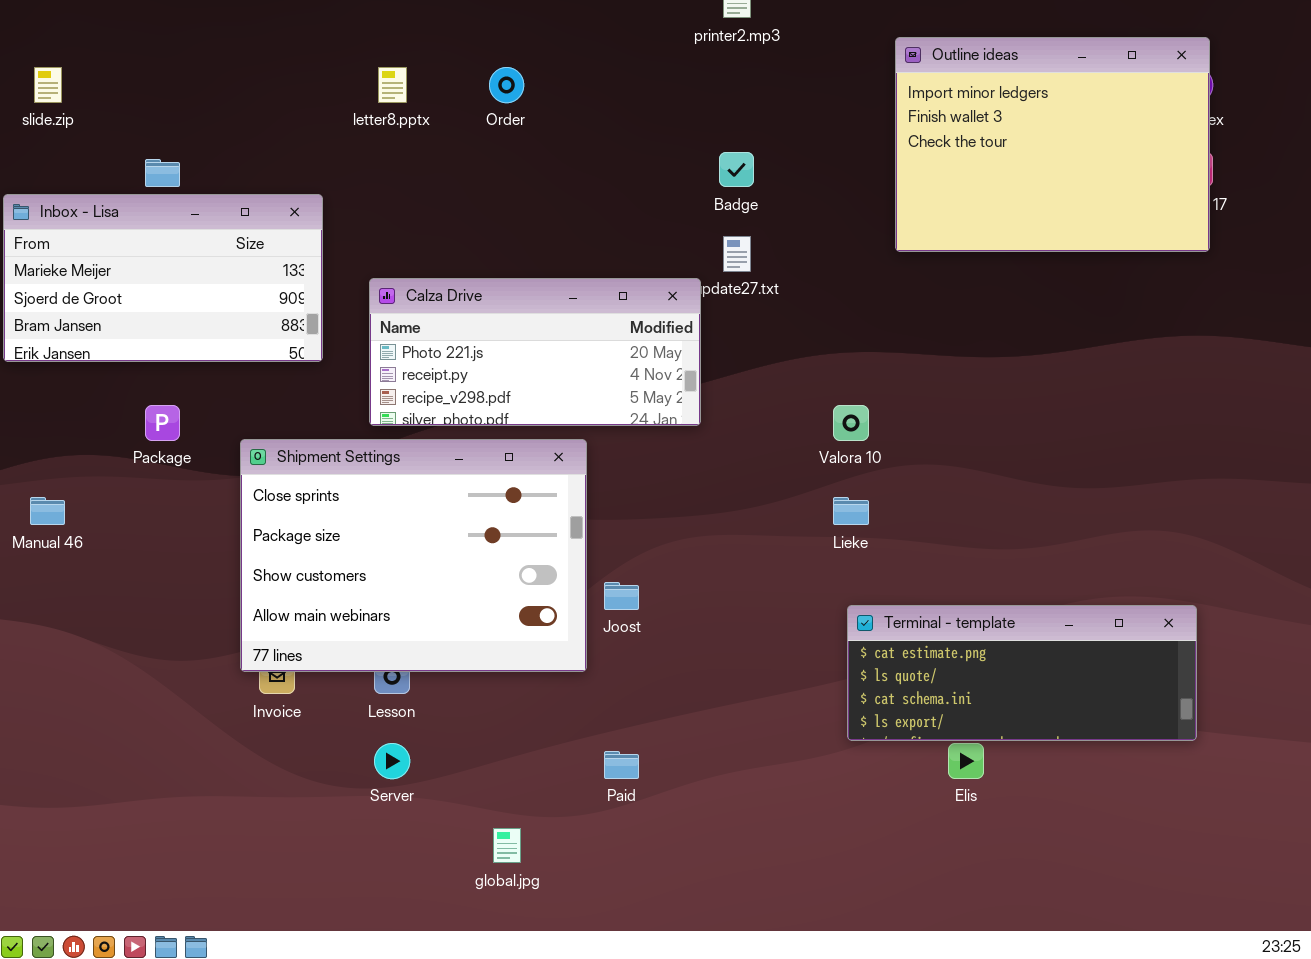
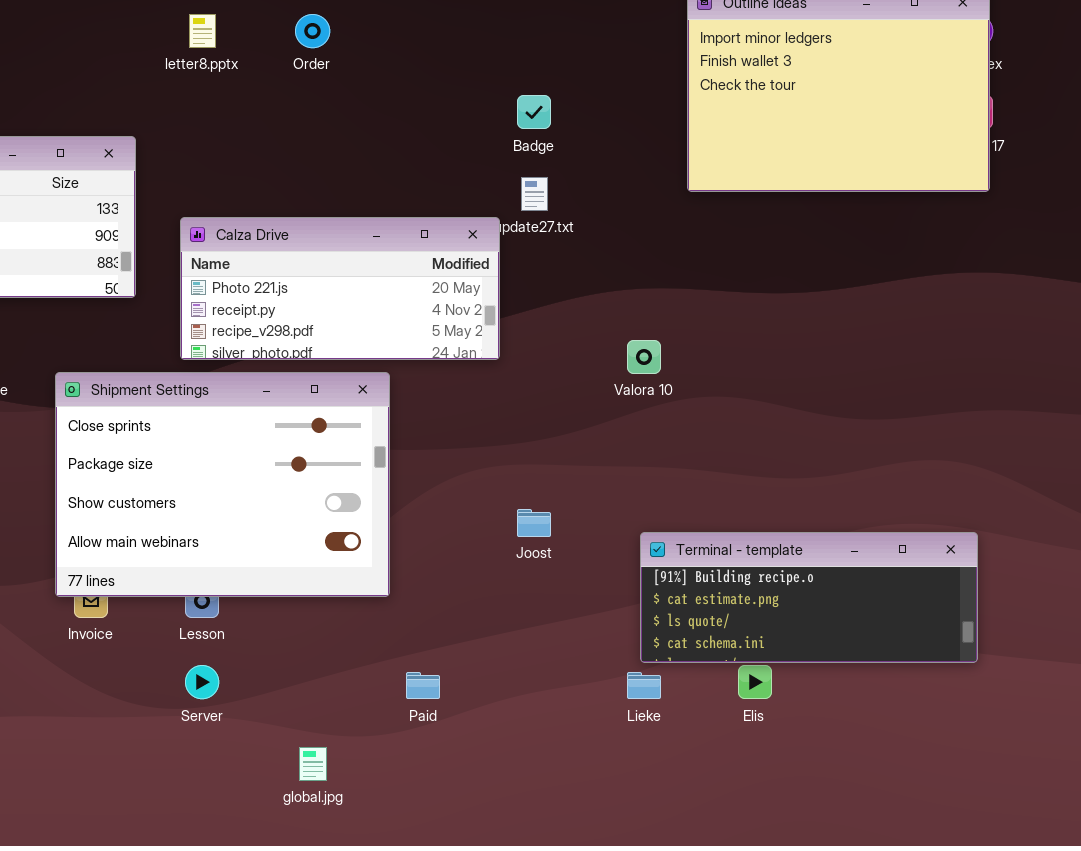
Lieke: [833,497,869,525] -> [627,672,661,699], moved
Joost: [604,582,639,610] -> [517,509,551,537], moved
Terminal - template: [847,605,1197,741] -> [640,532,978,663], scrolled up 1 row

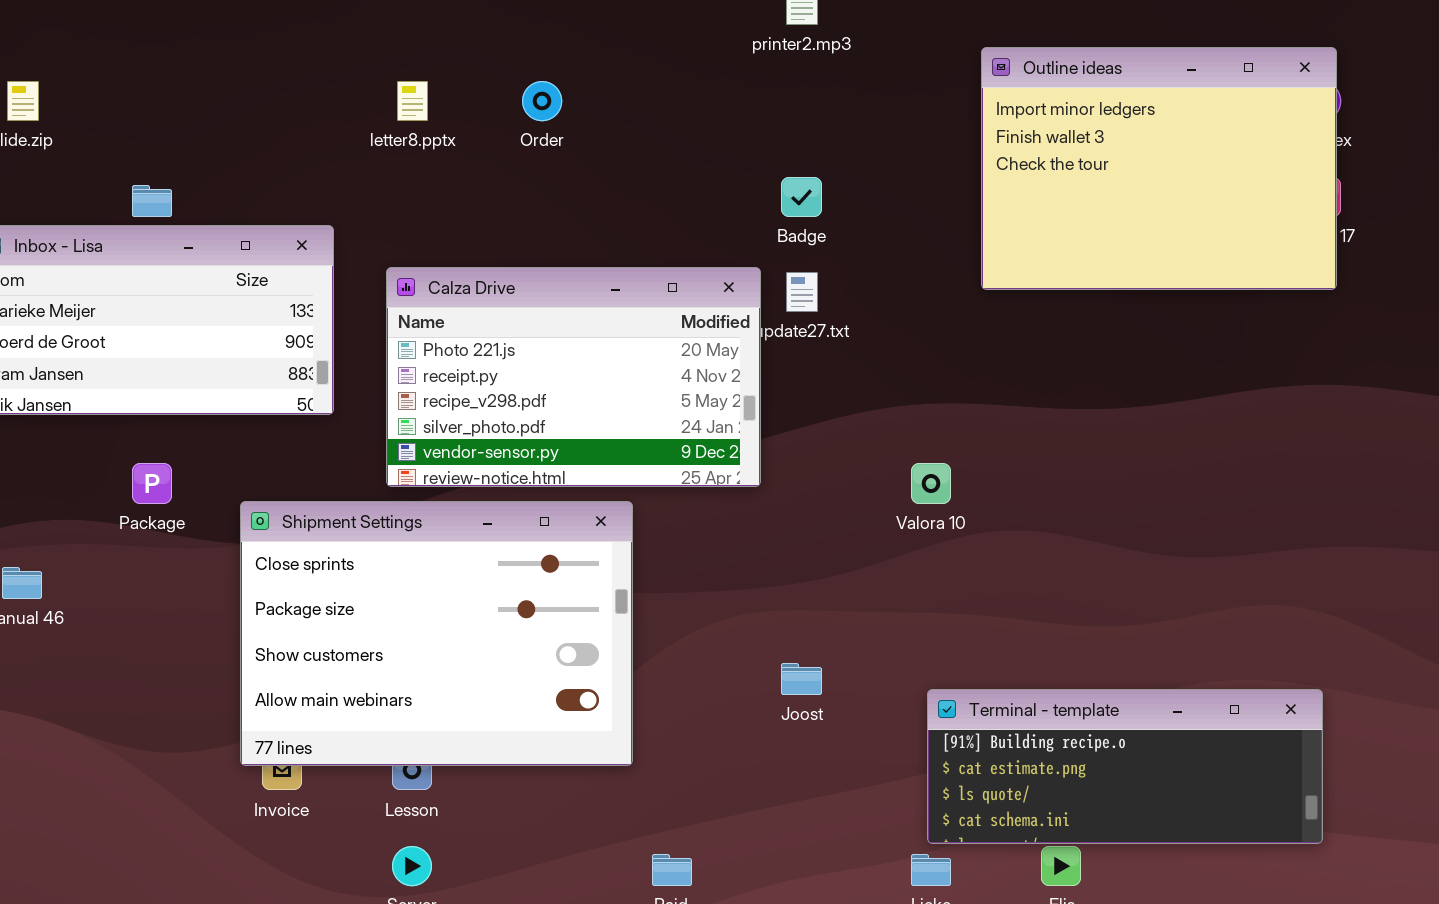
Calza Drive: [180,217,500,360] -> [386,267,761,487], resized

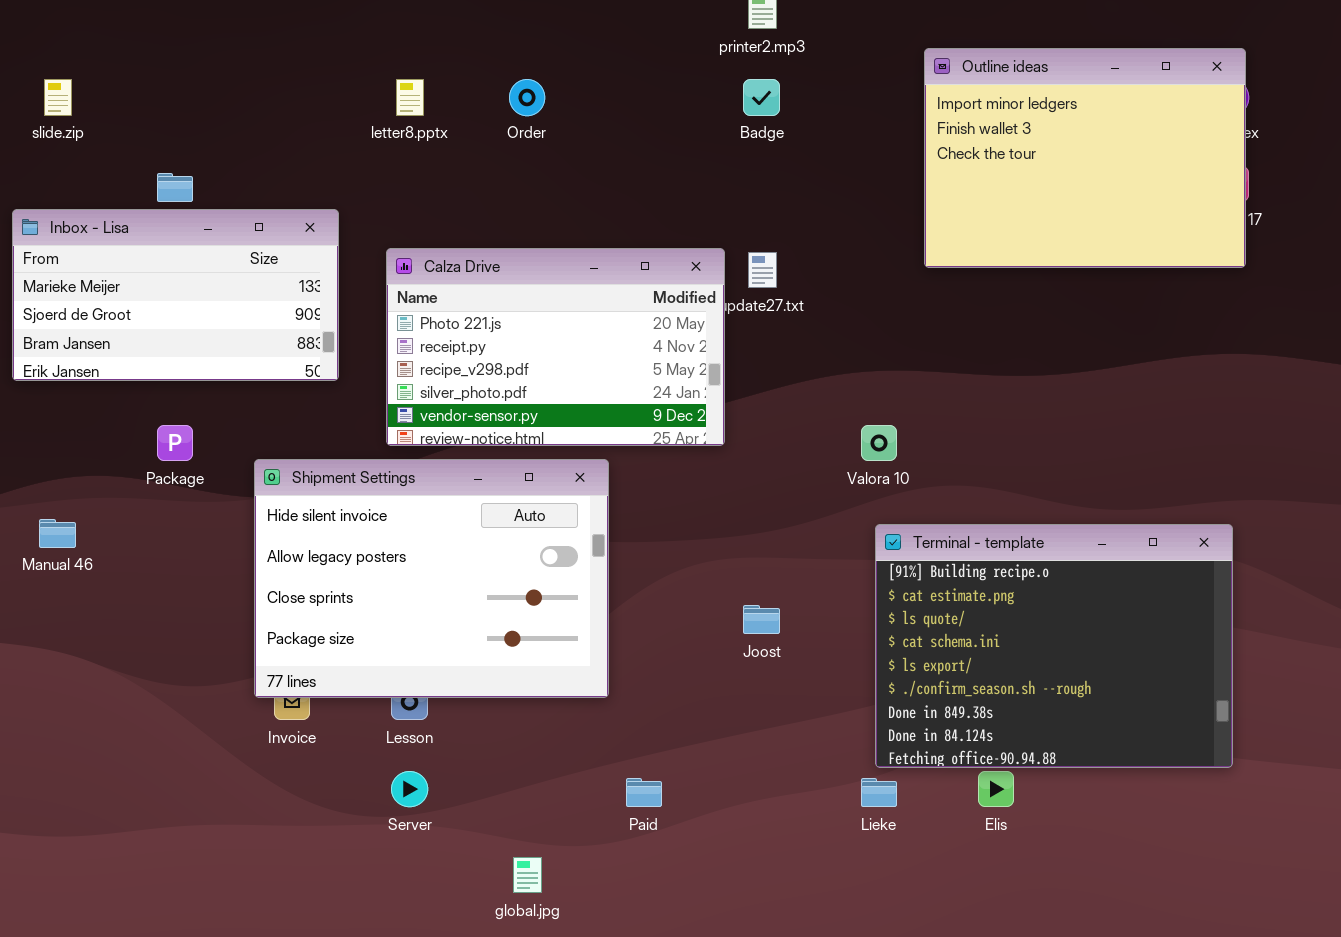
Badge: [781,177,822,217] -> [743,79,780,116], moved
Shipment Settings: [240,501,633,766] -> [254,459,609,698], scrolled up 2 rows
Terminal - template: [927,689,1323,844] -> [875,524,1233,768], resized

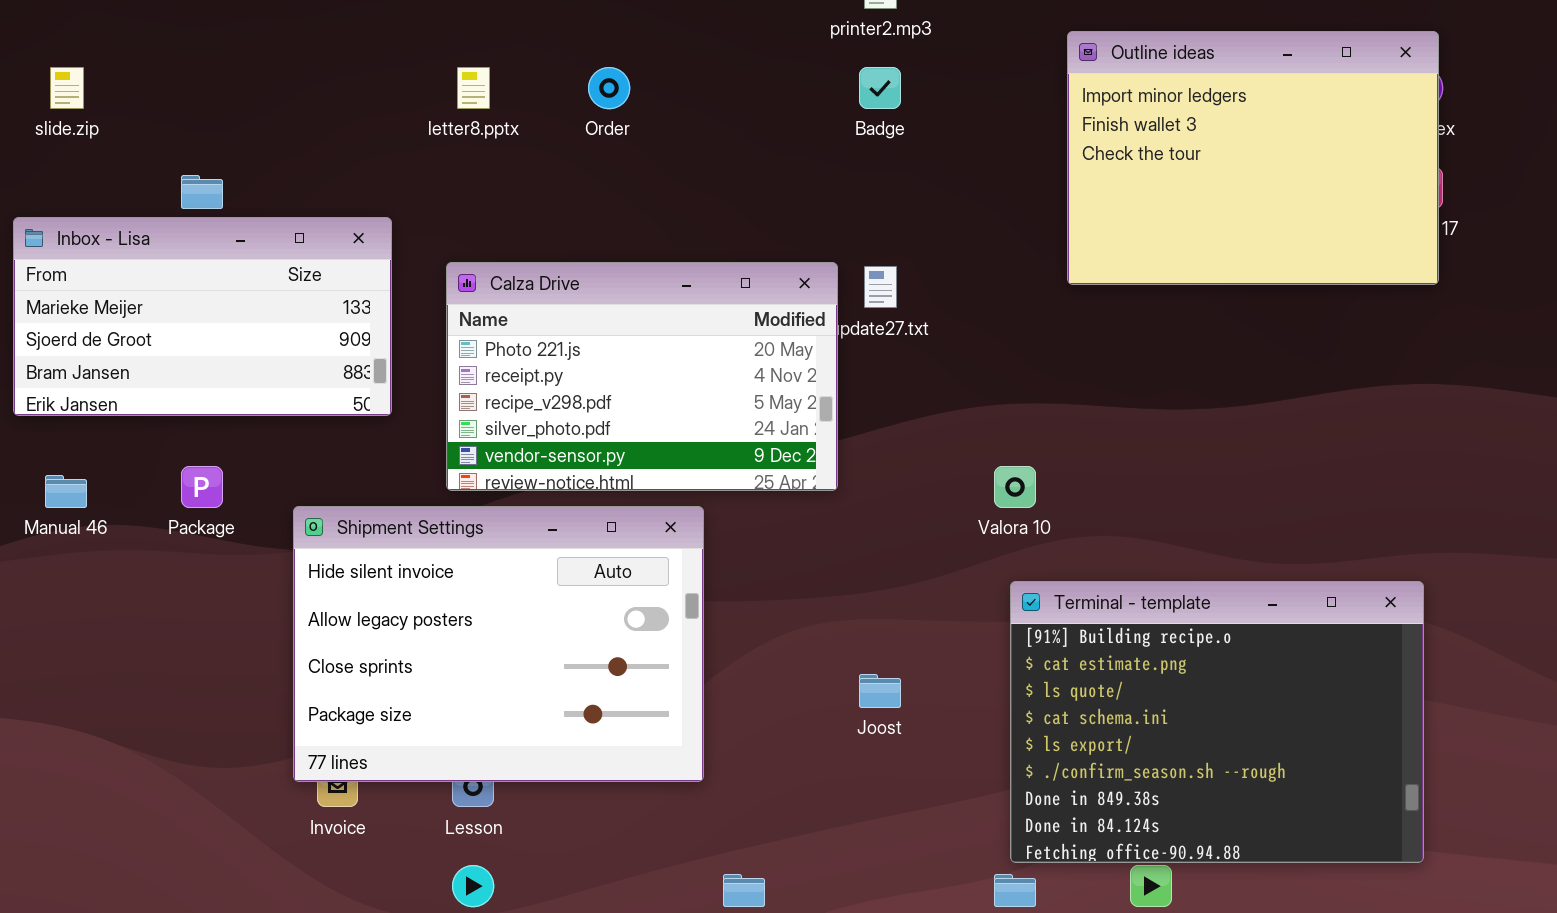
Manual 46: [39,519,76,548] -> [45,475,87,508], moved

